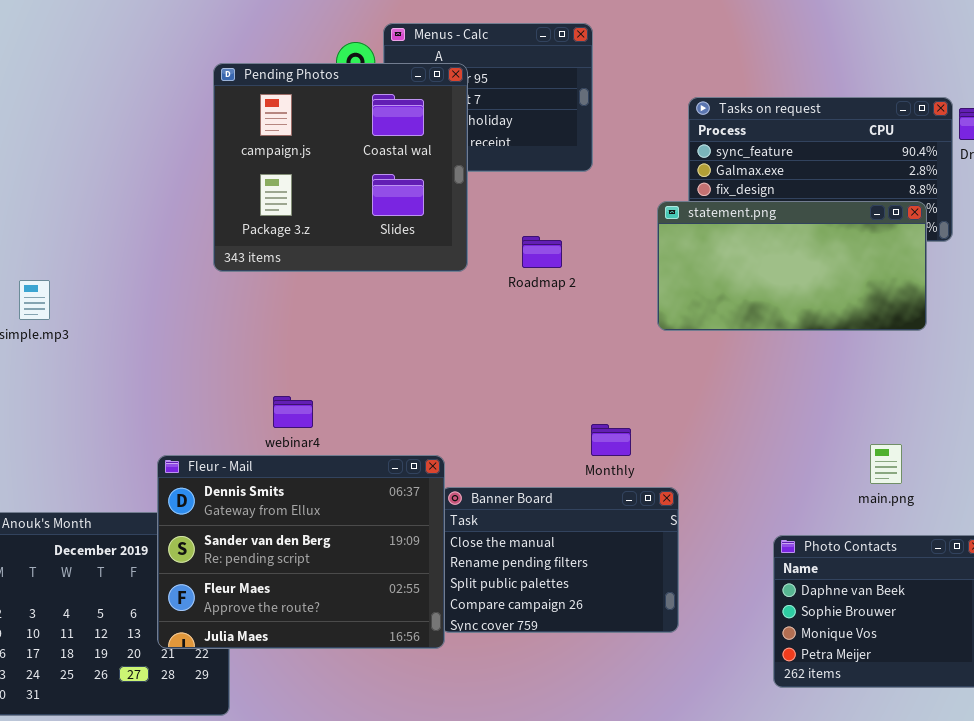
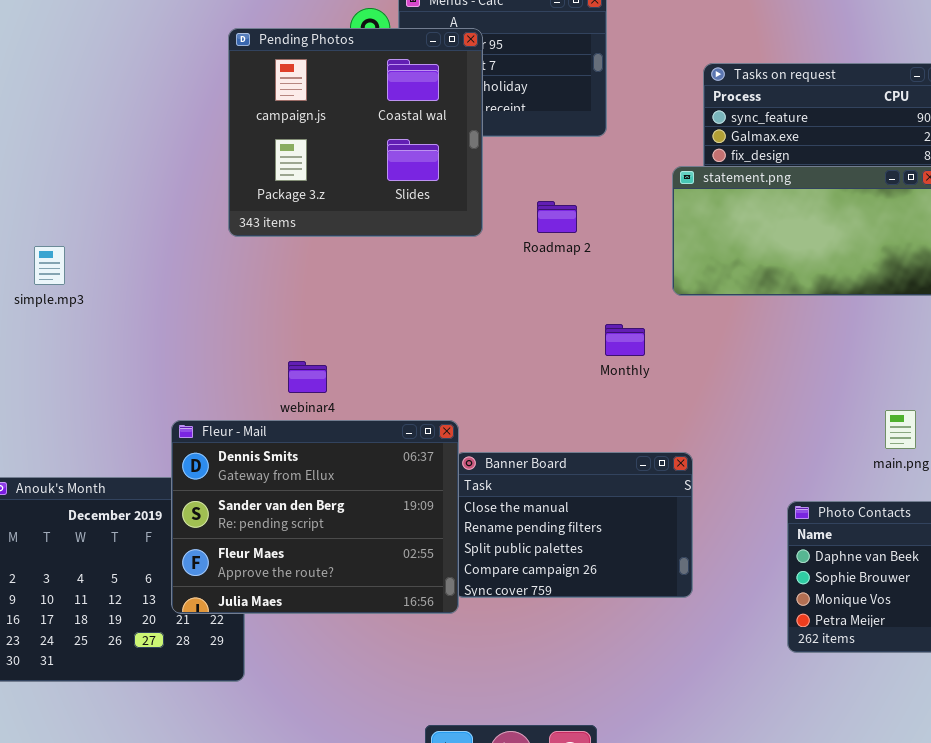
Monthly: [591,424,631,456] -> [605,324,645,356], moved

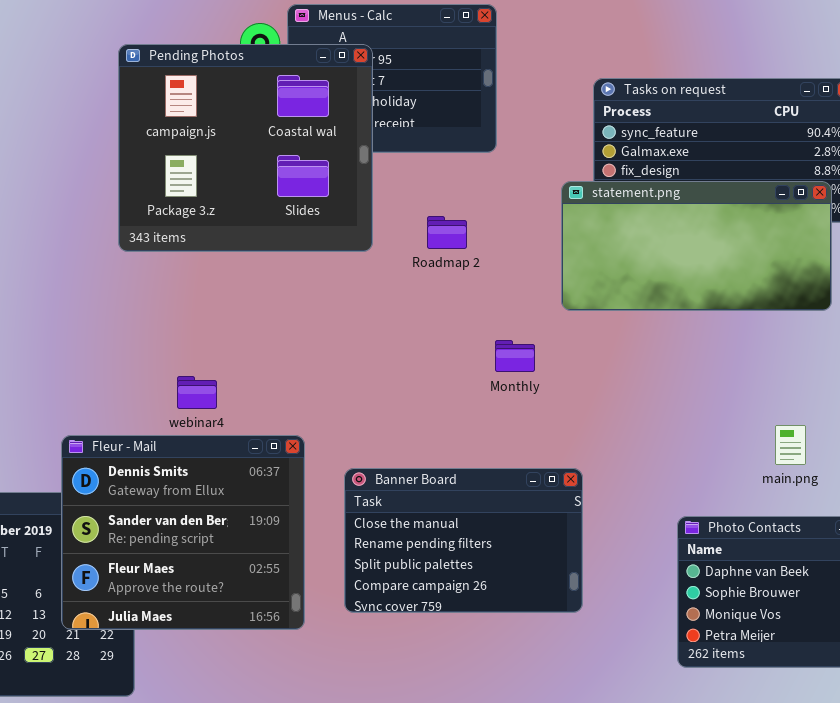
Fleur - Mail: [171,420,459,614] -> [61,435,305,630], resized

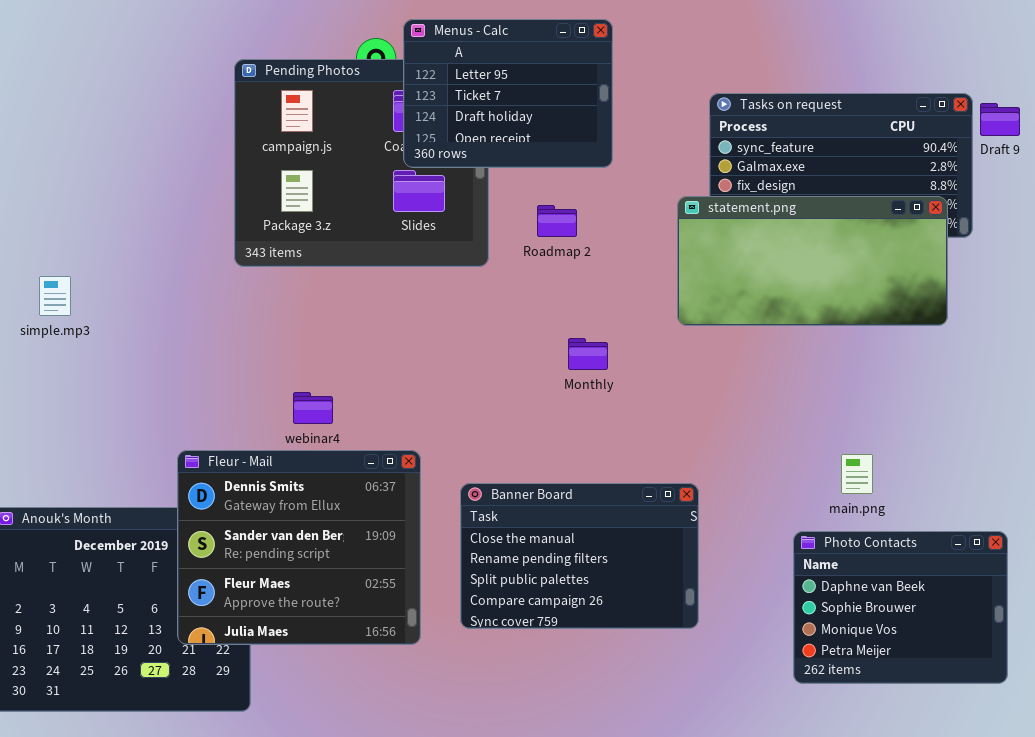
Menus - Calc: [287,4,497,153] -> [403,19,613,168], raised
Roadmap 2: [427,216,467,249] -> [537,205,577,237], moved
Monthly: [495,340,535,372] -> [568,338,608,370], moved
main.png: [775,425,806,465] -> [841,454,873,494], moved

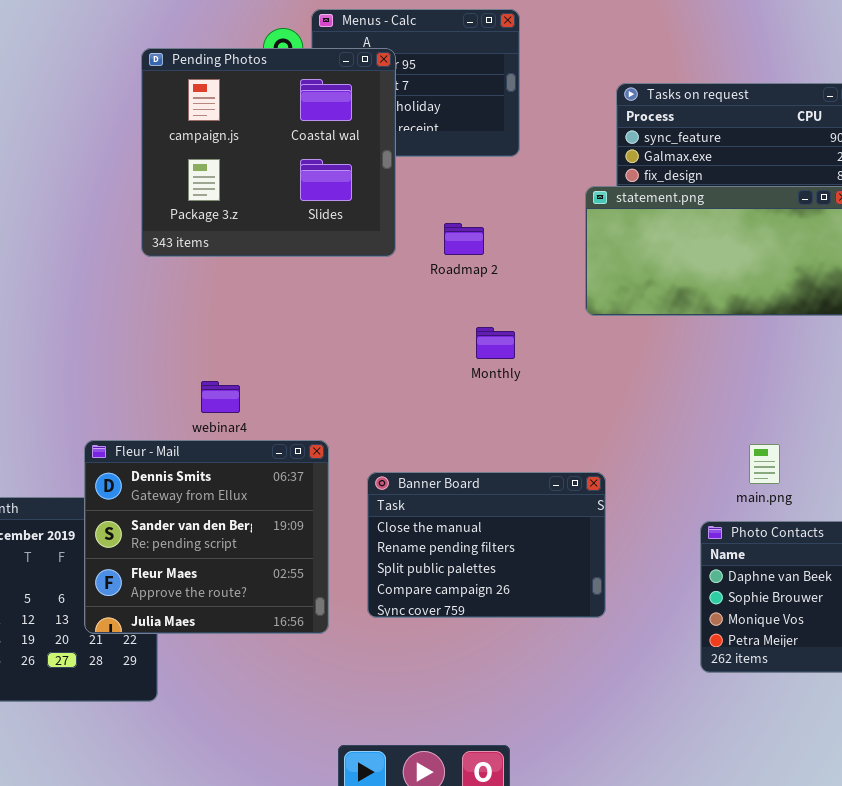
Pending Photos: [234,59,489,267] -> [141,48,396,257], raised
Roadmap 2: [537,205,577,237] -> [444,223,484,255], moved

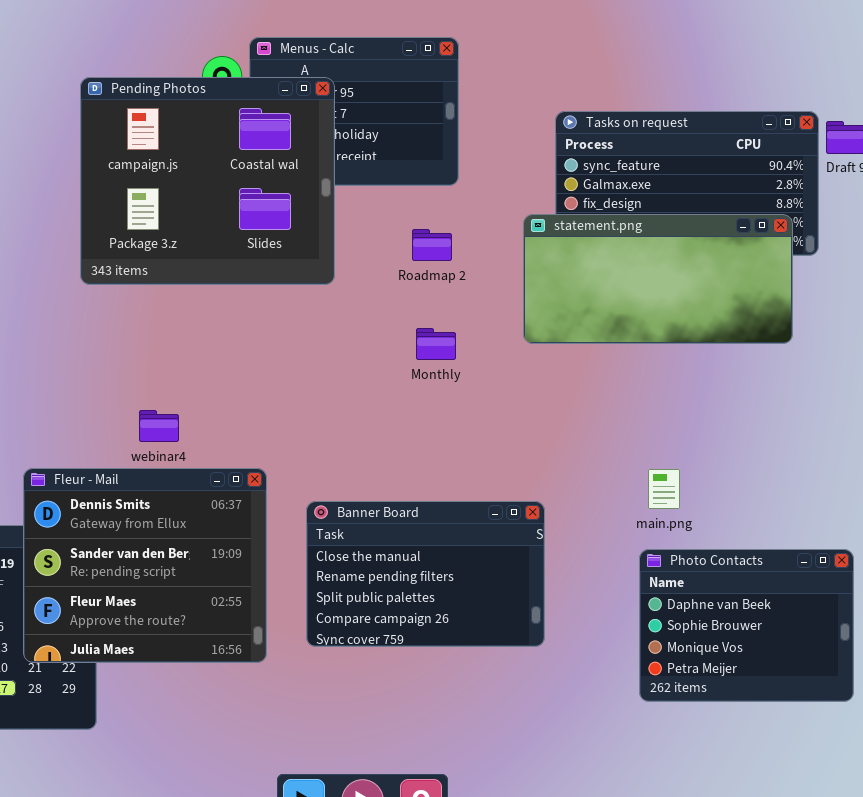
Roadmap 2: [444,223,484,255] -> [412,229,452,261], moved
Monthly: [476,327,515,359] -> [416,328,456,360], moved
main.png: [749,444,780,484] -> [648,469,680,509], moved

